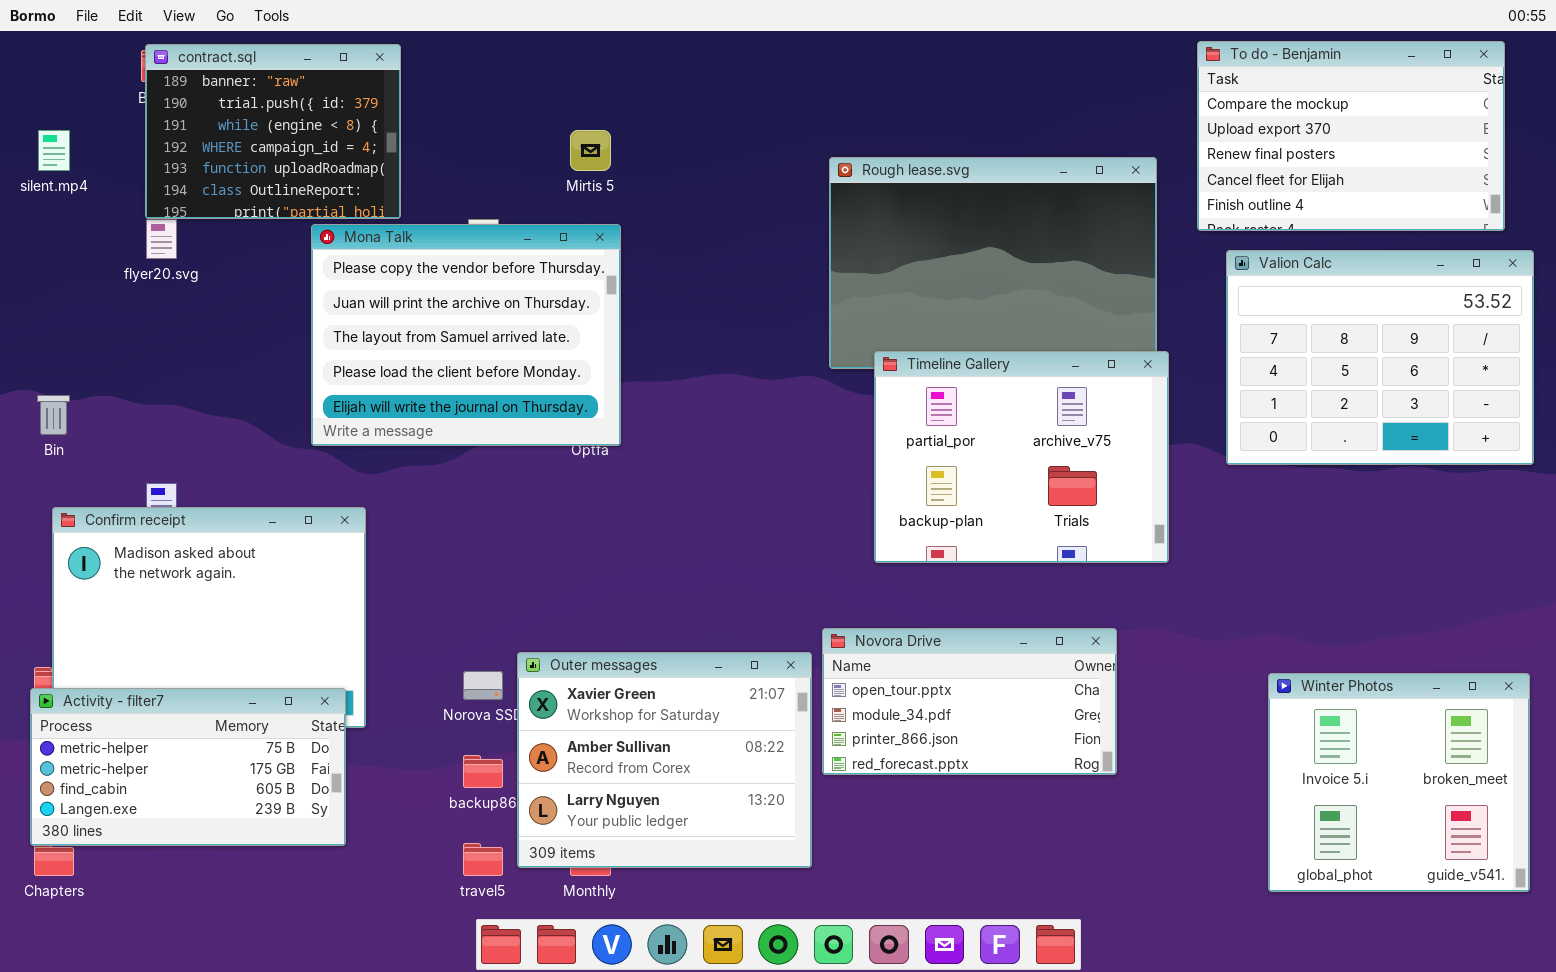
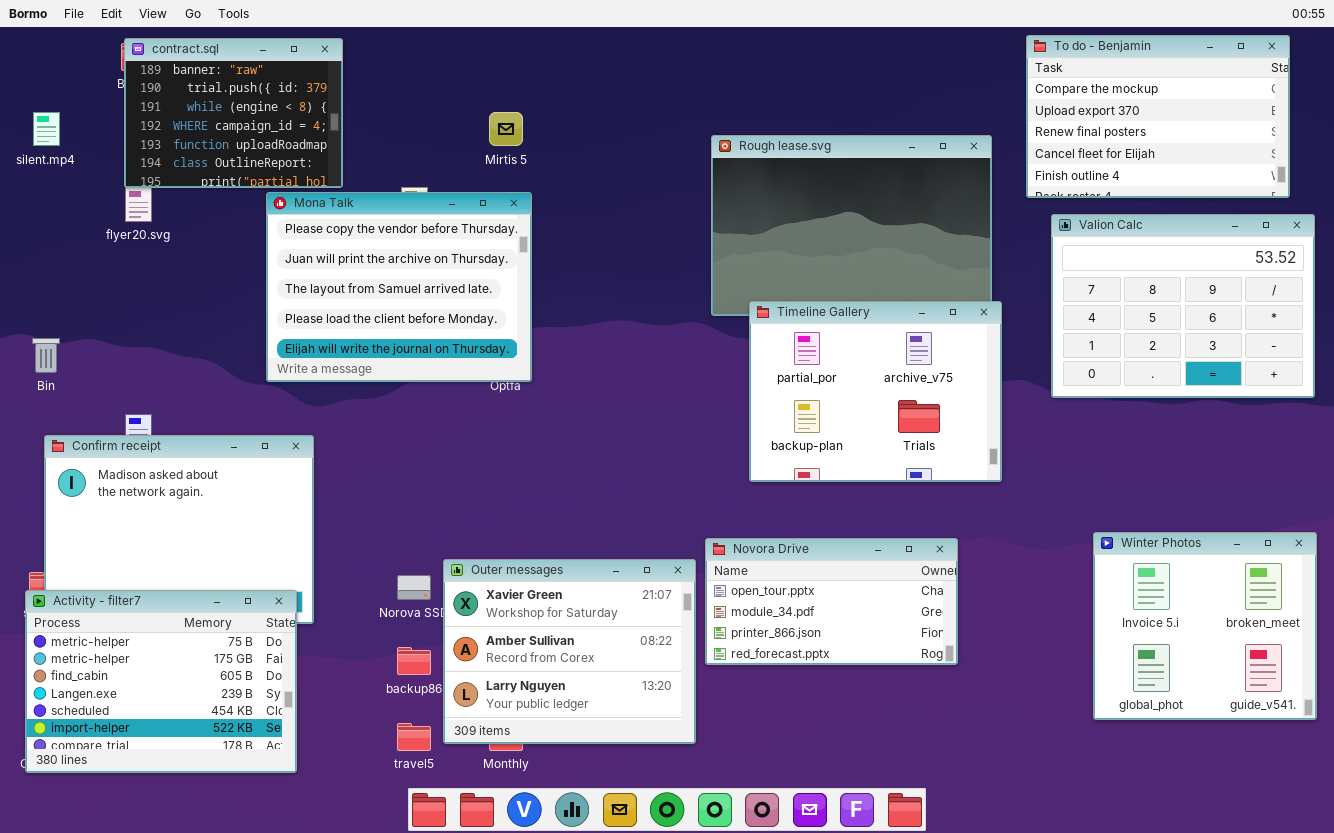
Winter Photos: [1268,673,1530,892] -> [1093,532,1317,720], moved
Activity - filter7: [30,688,346,846] -> [25,590,297,773], resized

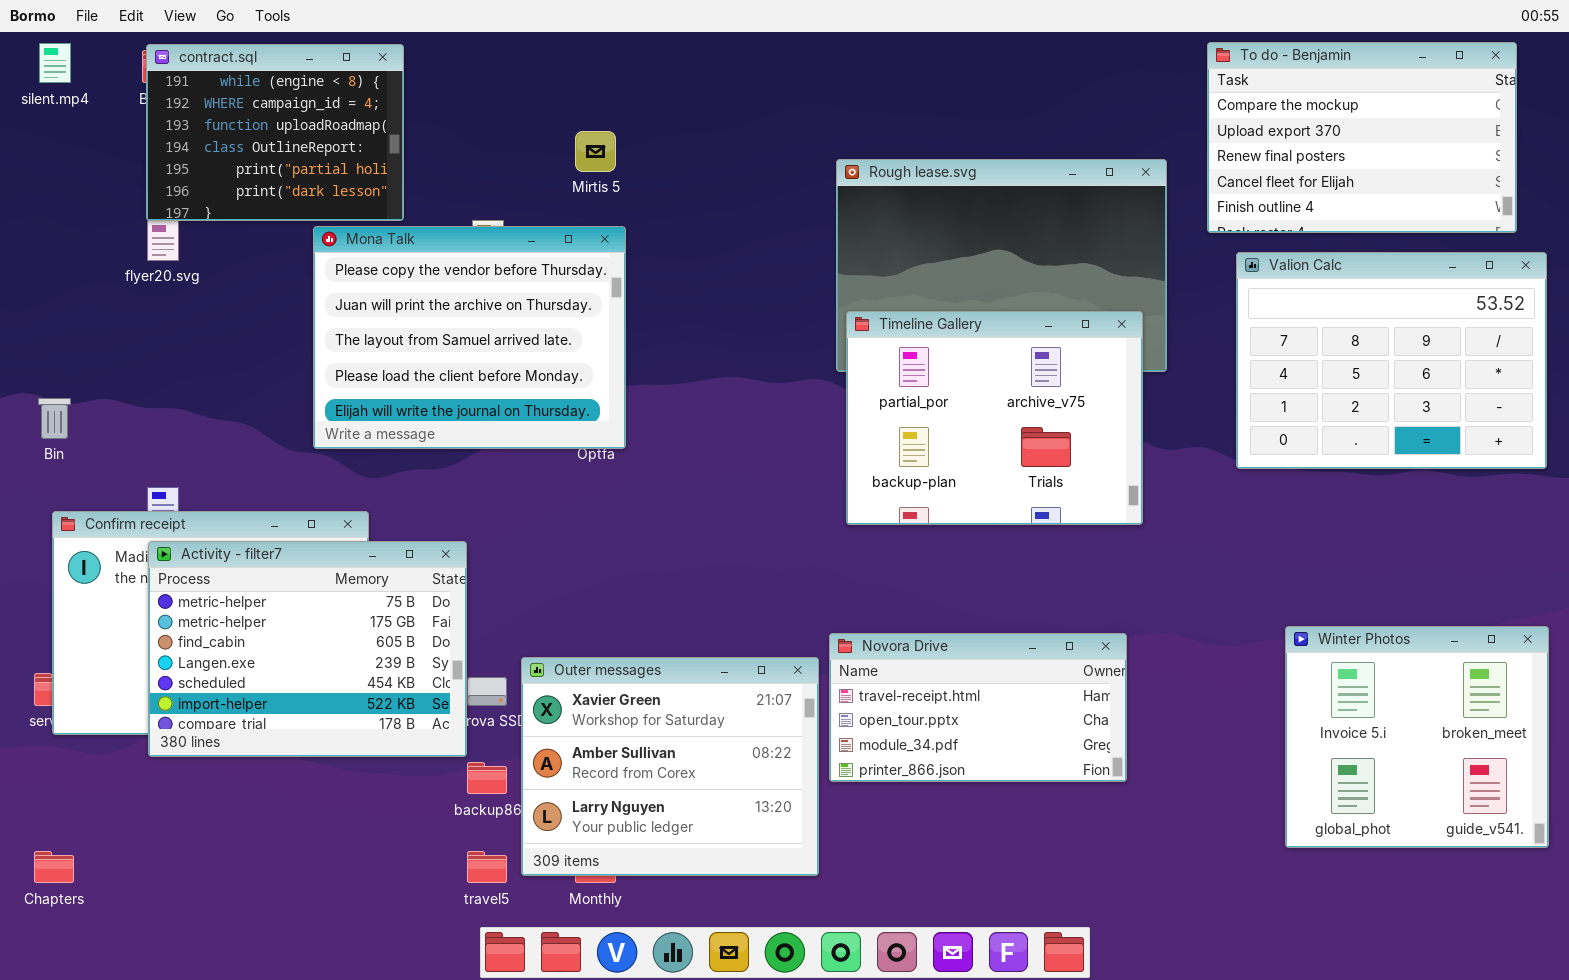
contract.sql: [124,38,343,188] -> [146,44,404,221], scrolled down 2 rows
silent.mp4: [33,112,60,146] -> [39,43,71,83], moved
Timeline Gallery: [749,301,1002,482] -> [846,311,1143,525], moved
Novora Drive: [705,538,958,665] -> [829,633,1127,782], scrolled up 1 row
Activity - filter7: [25,590,297,773] -> [148,541,467,757], moved

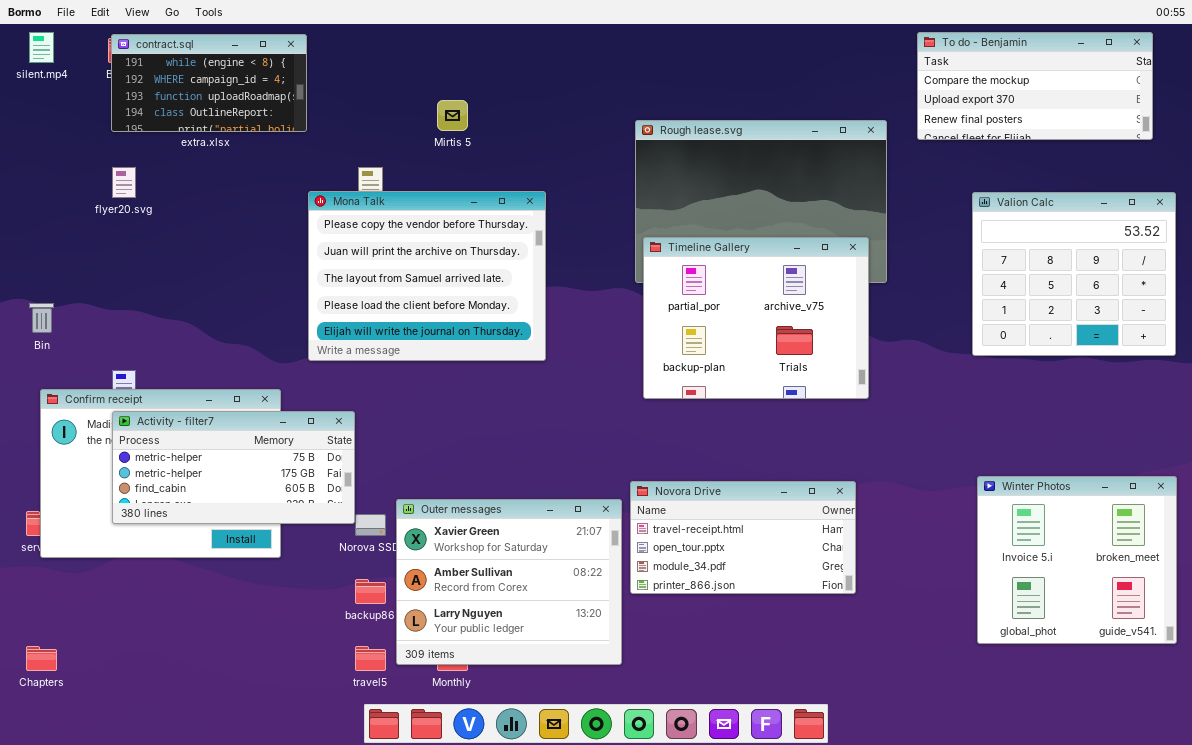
To do - Benjamin: [1207,42,1517,233] -> [917,32,1153,140], resized
contract.sql: [146,44,404,221] -> [111,34,307,132], resized
Mona Talk: [313,226,626,449] -> [308,191,546,361], moved
Valion Calc: [1236,252,1547,469] -> [972,192,1176,356], resized
Activity - filter7: [148,541,467,757] -> [112,411,355,524], resized

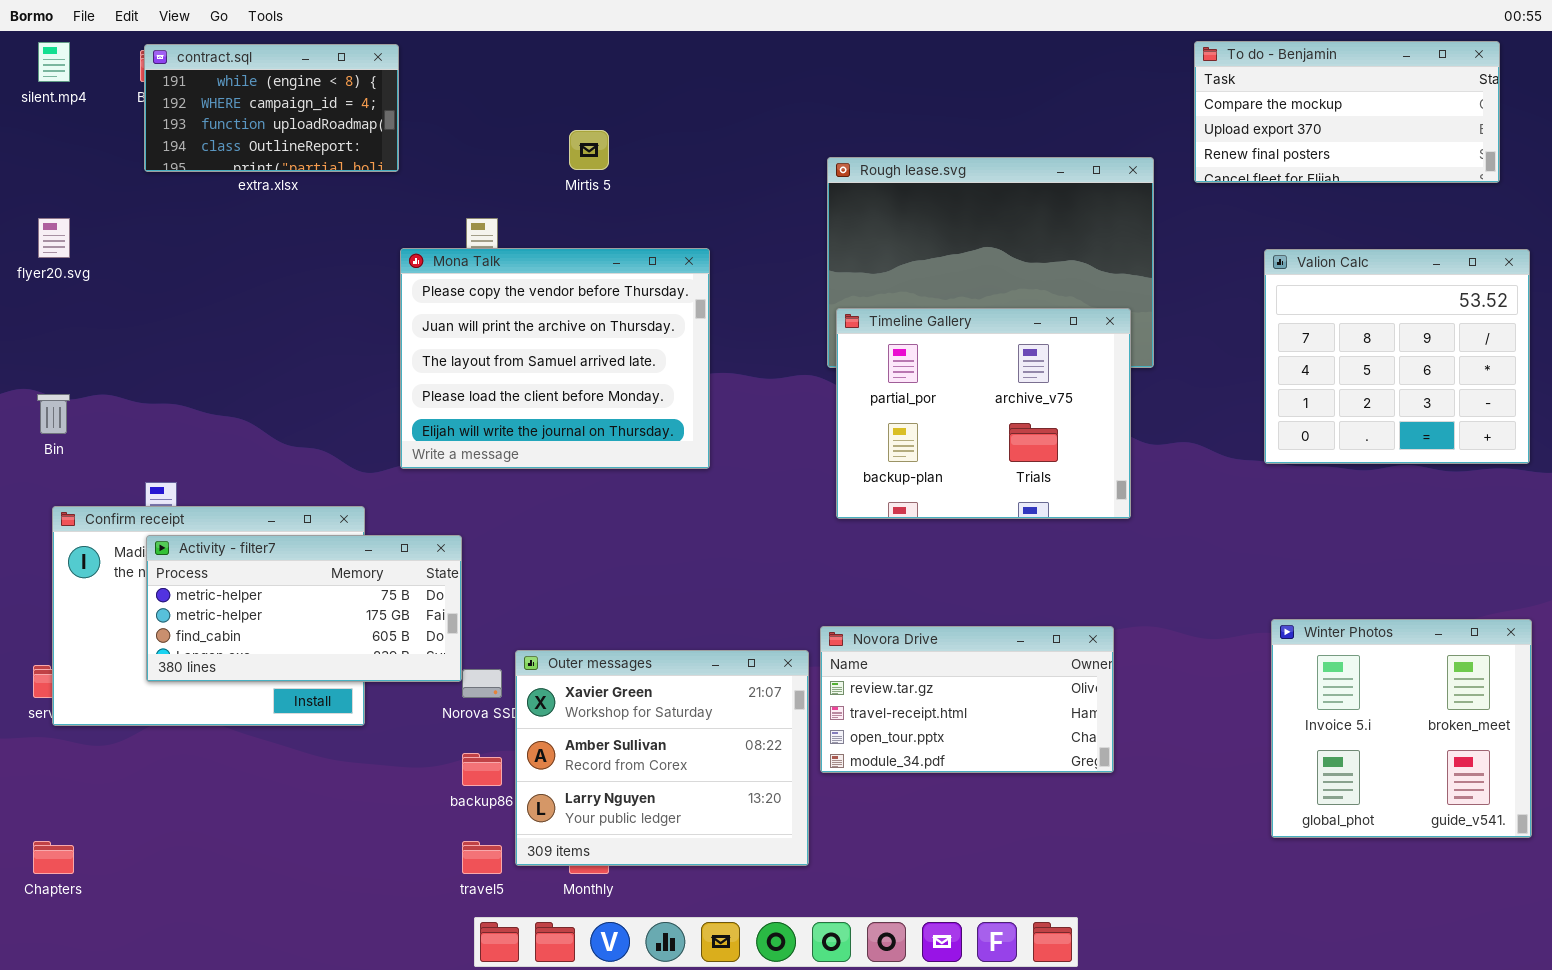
flyer20.svg: [112,167,136,198] -> [38,218,70,258], moved
Novora Drive: [630,481,856,594] -> [820,626,1114,773], scrolled up 1 row

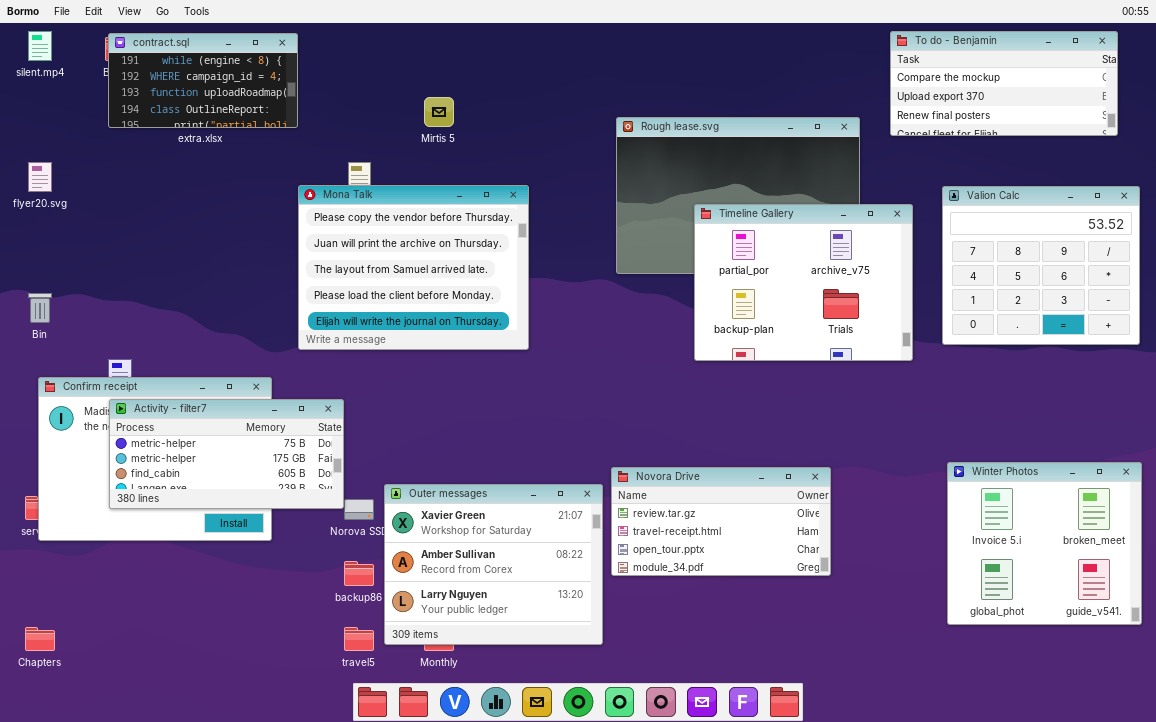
Timeline Gallery: [836,308,1131,519] -> [694,204,913,361], moved

